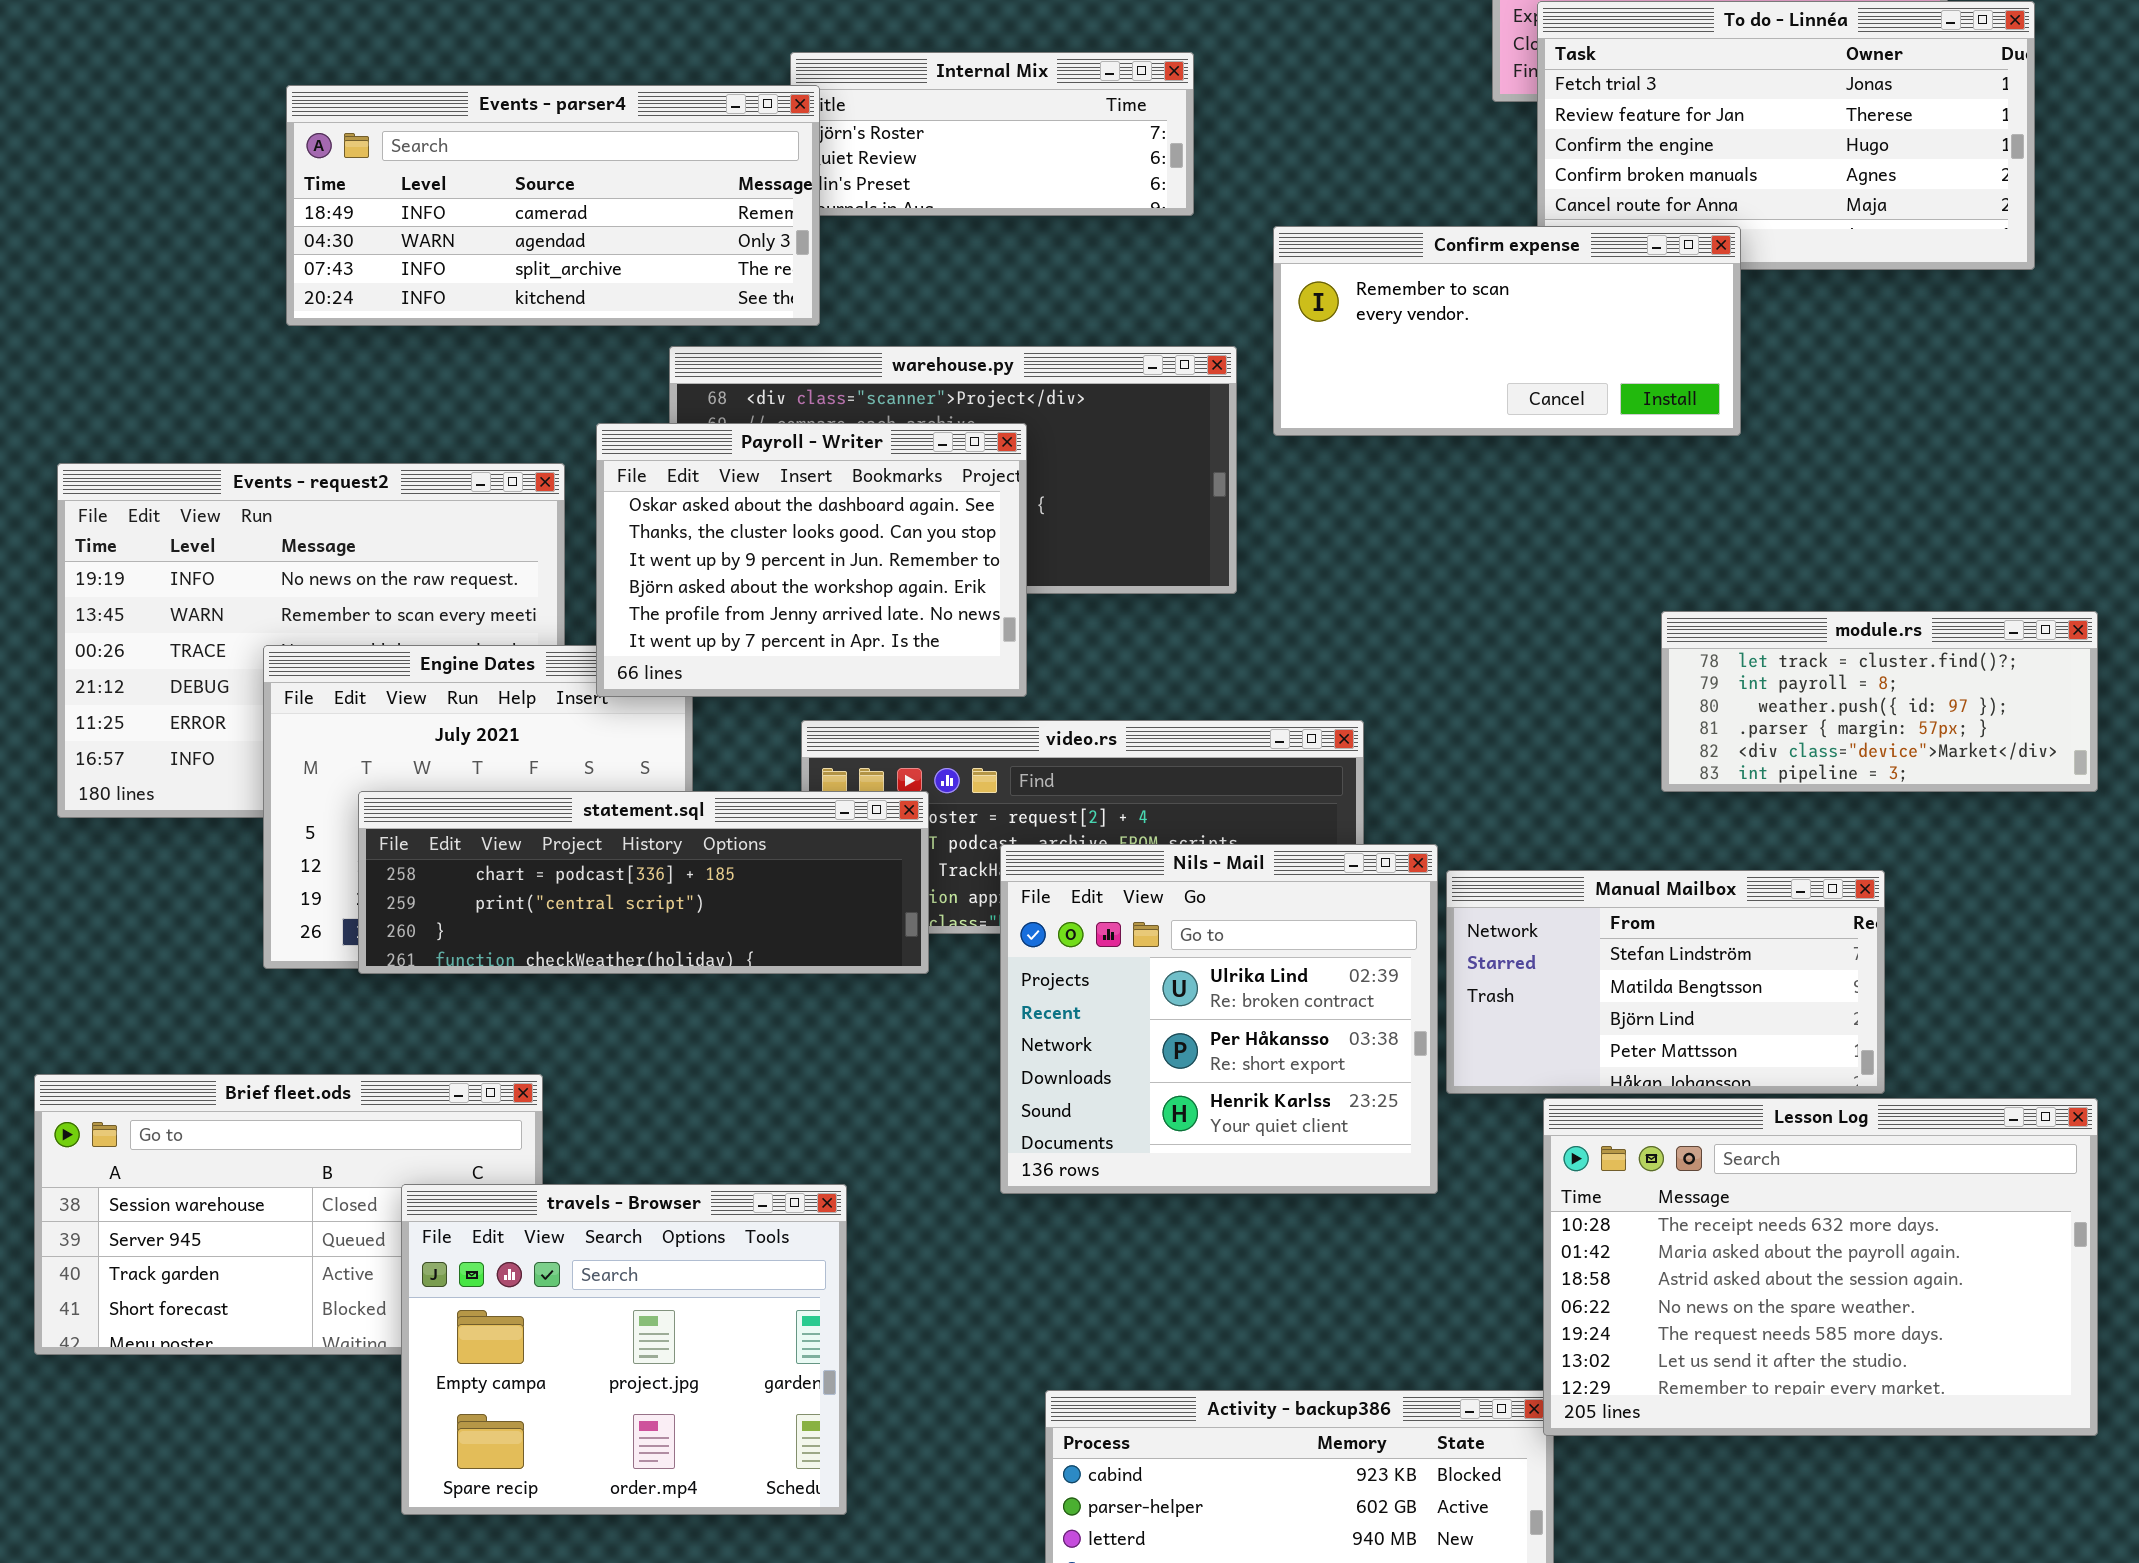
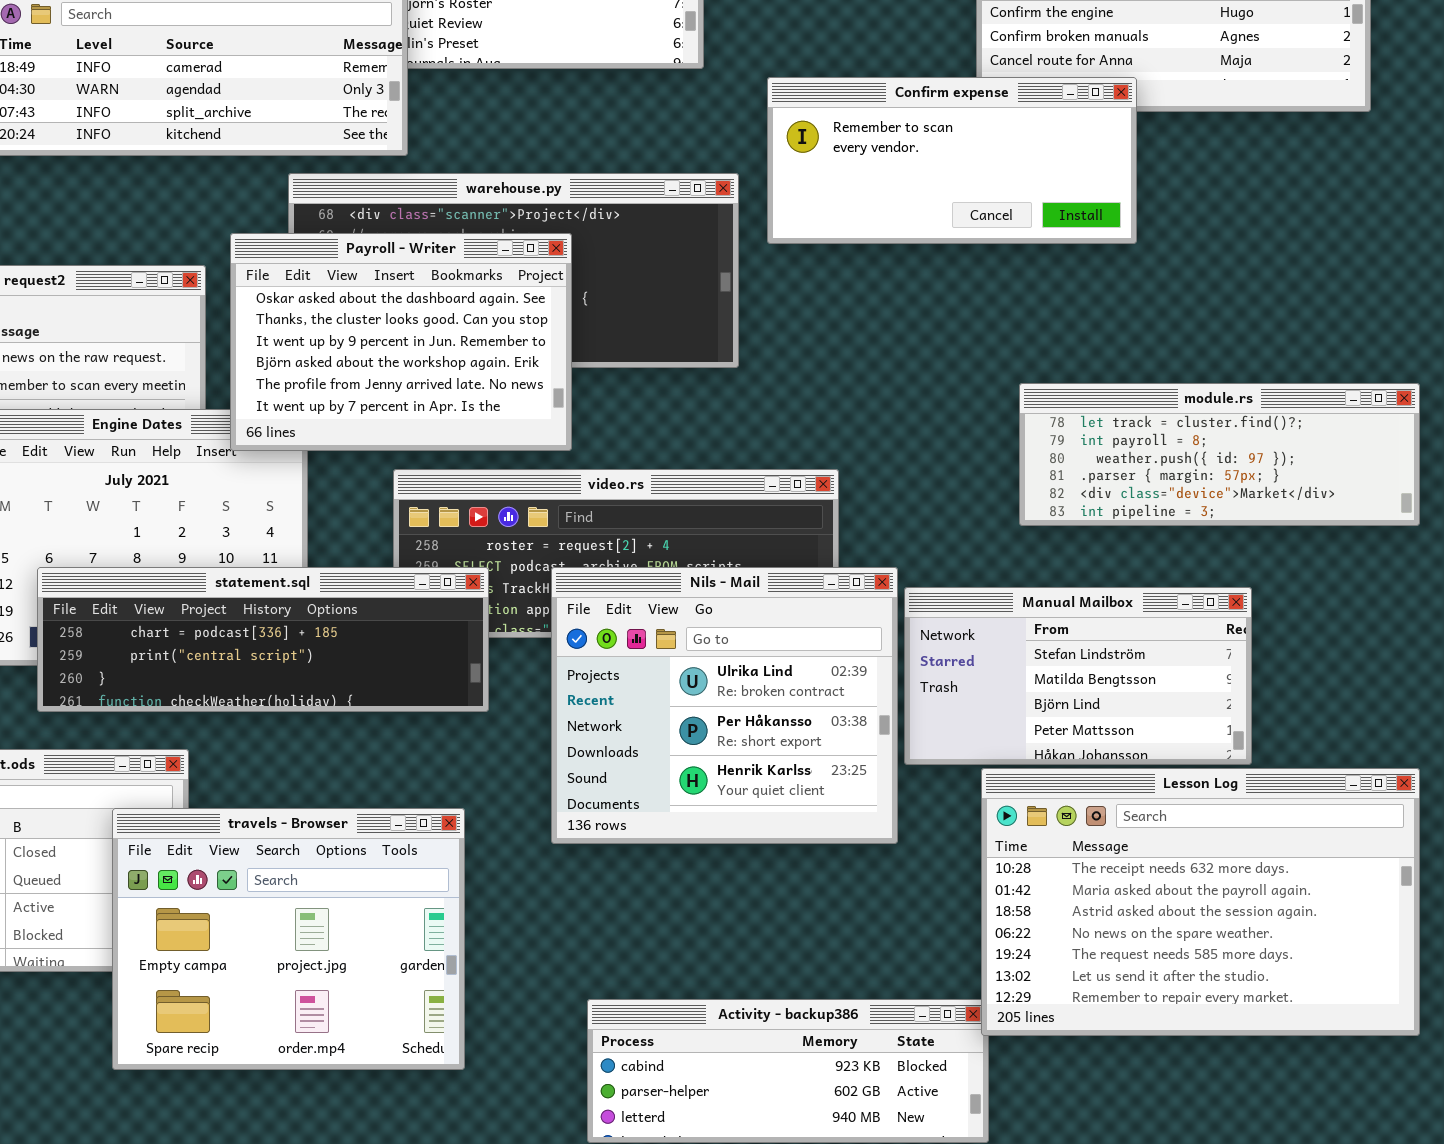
module.rs: [1661,611,2098,792] -> [1019,383,1420,526], resized
statement.sql: [358,791,929,974] -> [37,567,489,712], moved
travels - Browser: [401,1184,847,1515] -> [112,808,465,1070], moved

